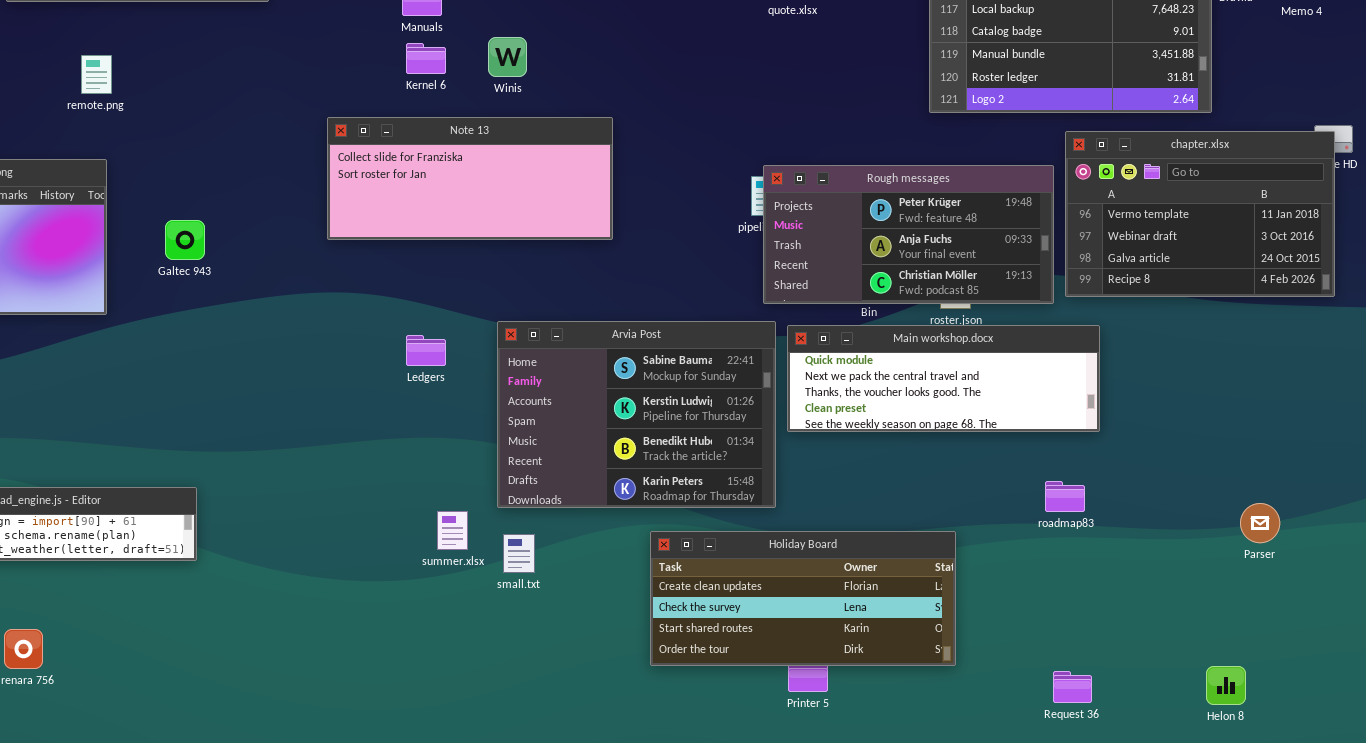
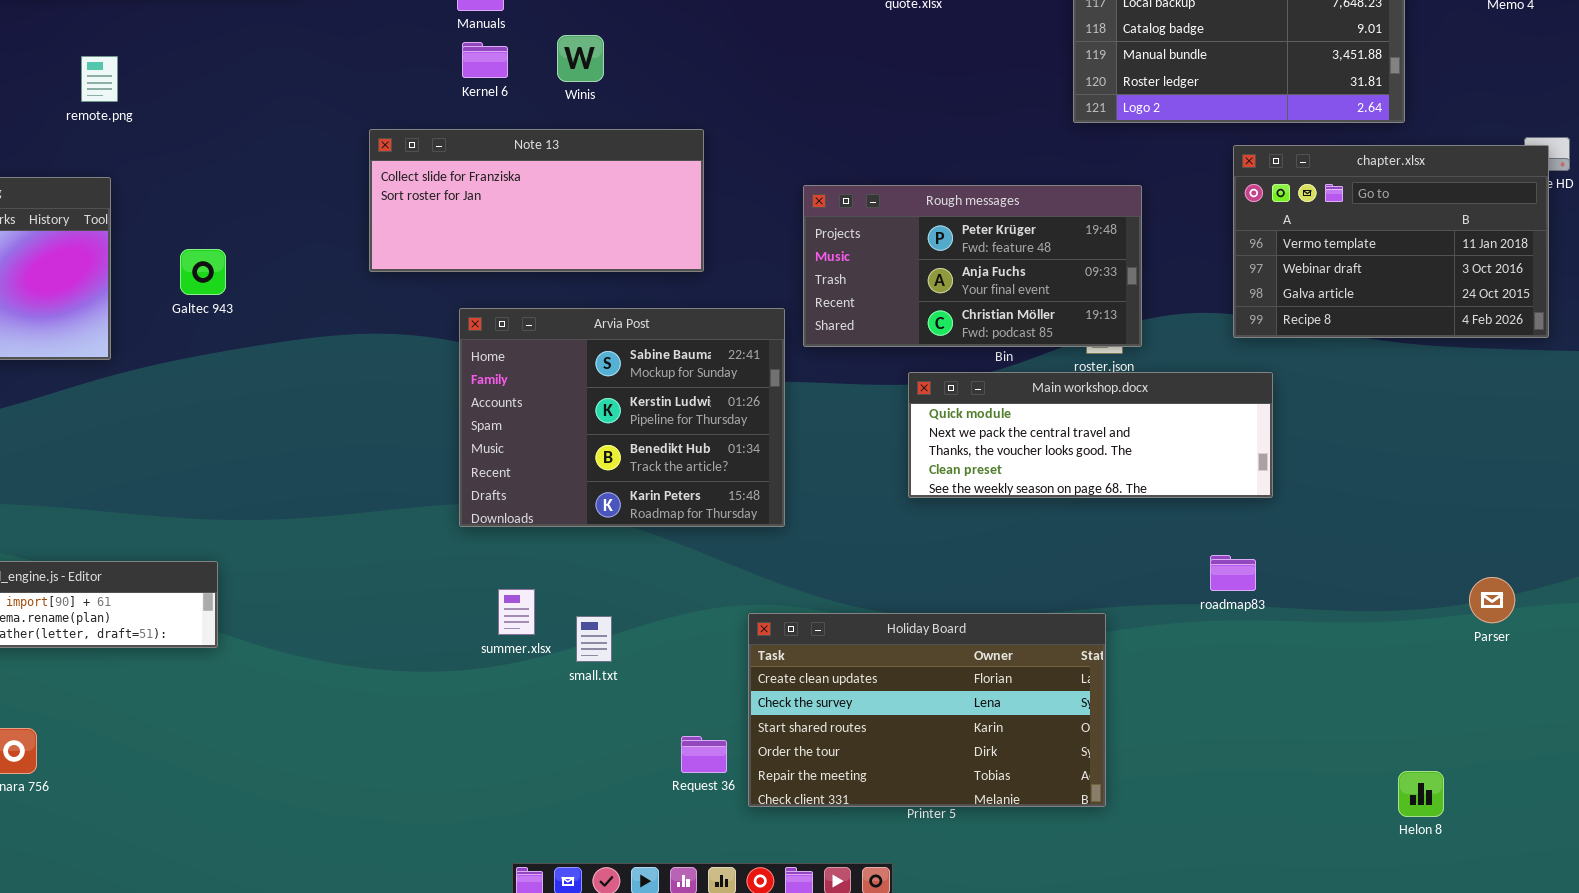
Rough messages: [763,165,1054,304] -> [803,185,1142,347], moved
Arvia Post: [497,321,776,508] -> [459,308,785,527], moved
Parser: [1240,503,1280,543] -> [1469,577,1515,623], moved
Holiday Board: [650,531,956,666] -> [748,613,1106,807], resized
Request 36: [1053,671,1092,703] -> [681,736,727,773], moved

